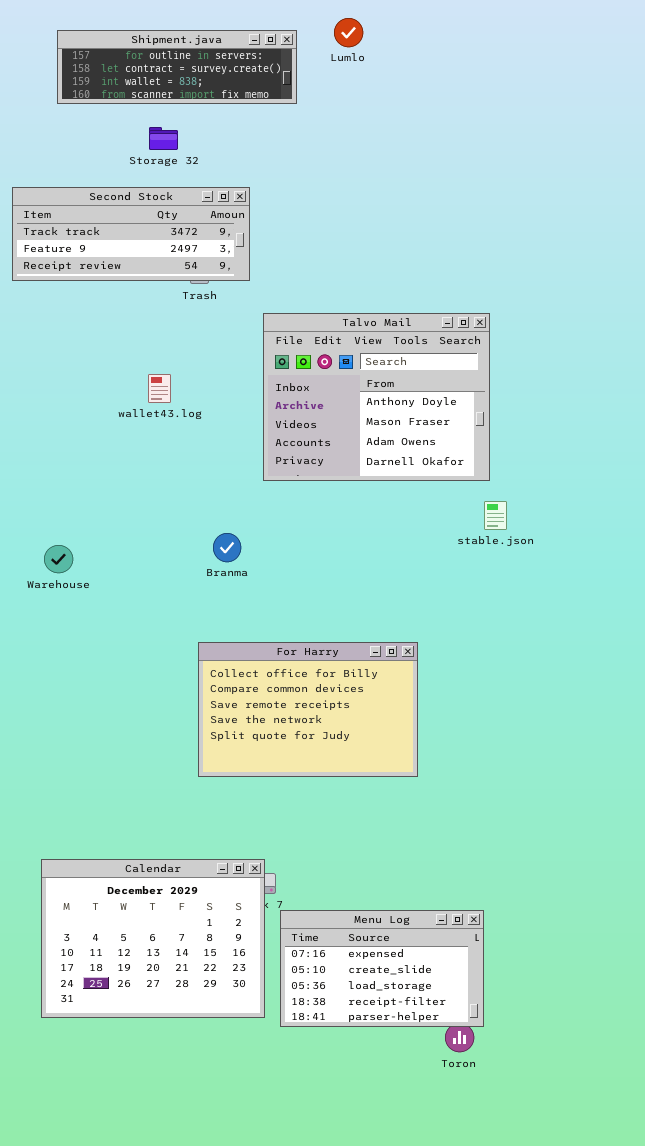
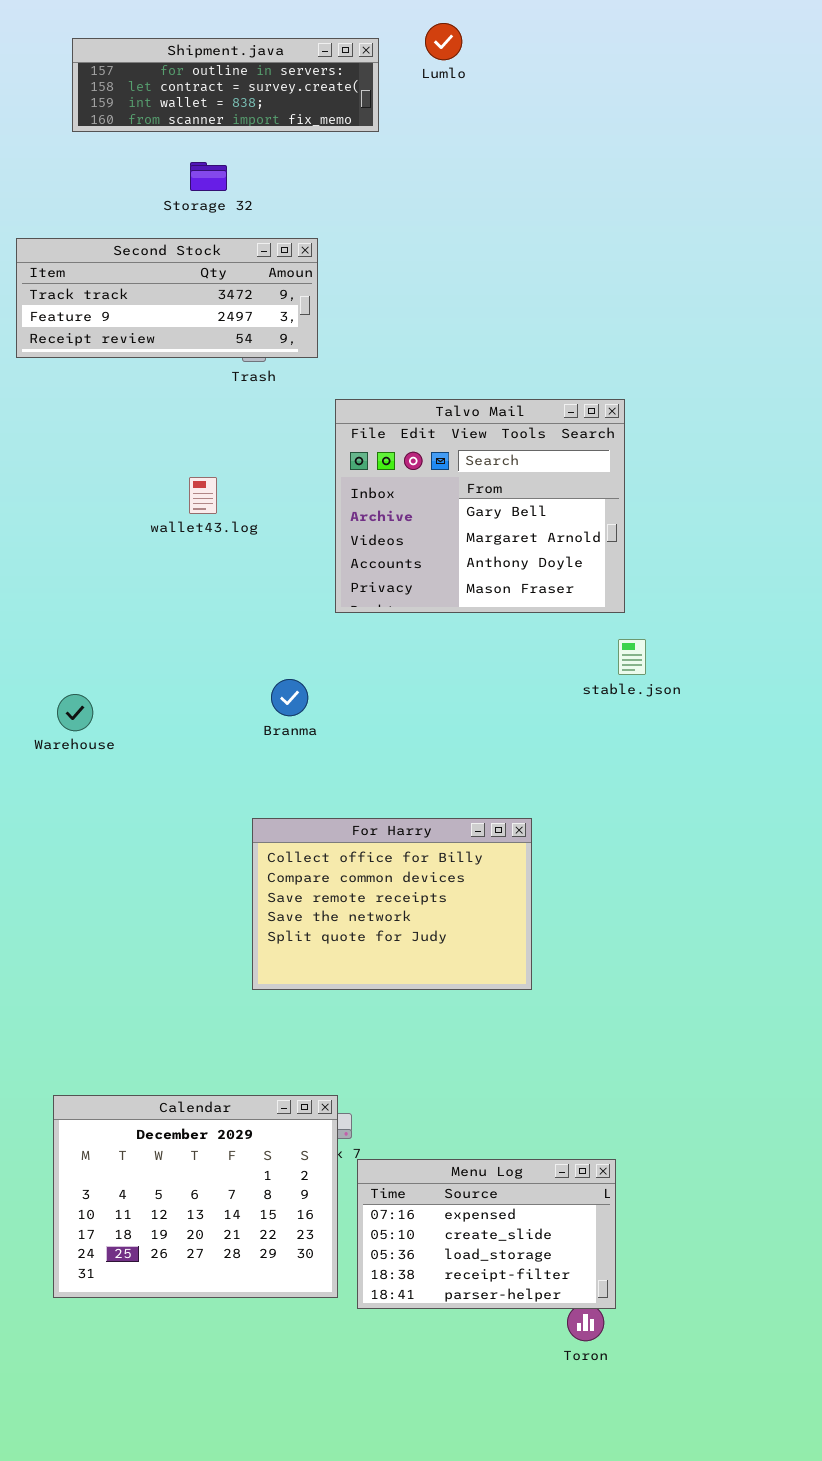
Talvo Mail: [263,313,490,481] -> [335,399,625,613], scrolled up 2 rows

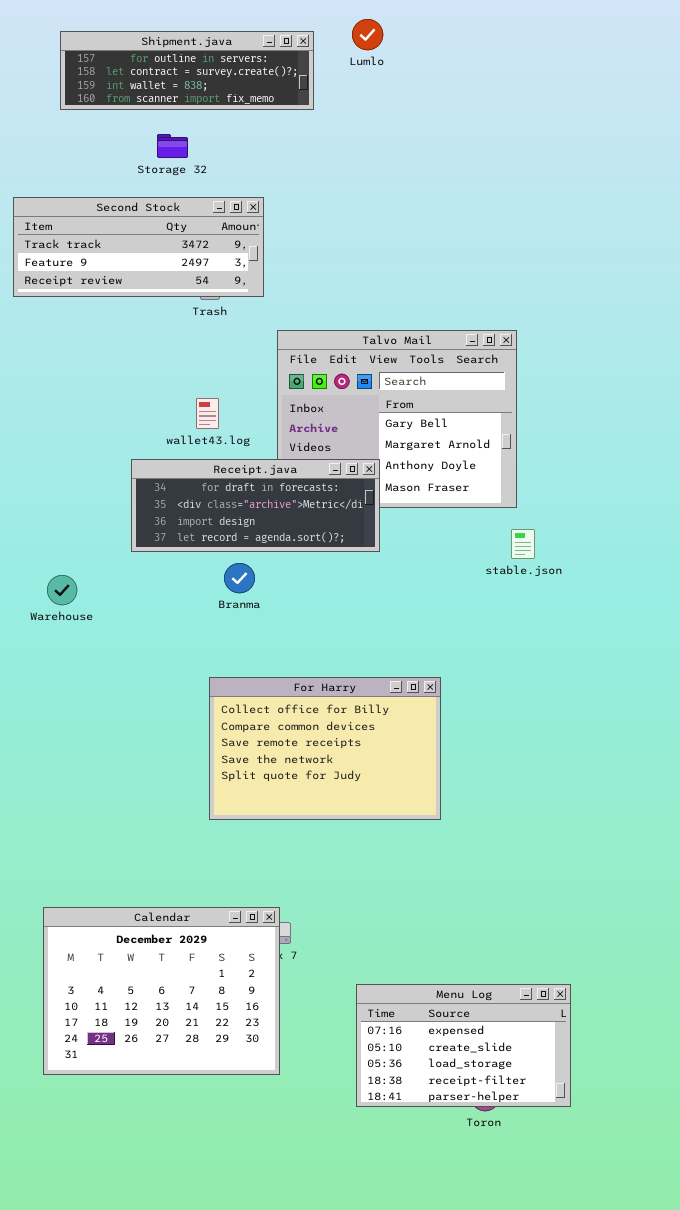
wallet43.log: [189,477,217,514] -> [196,398,219,429], moved
Receipt.java: none -> [131,459,380,552], opened
Menu Log: [357,1159,616,1309] -> [356,984,571,1107], moved

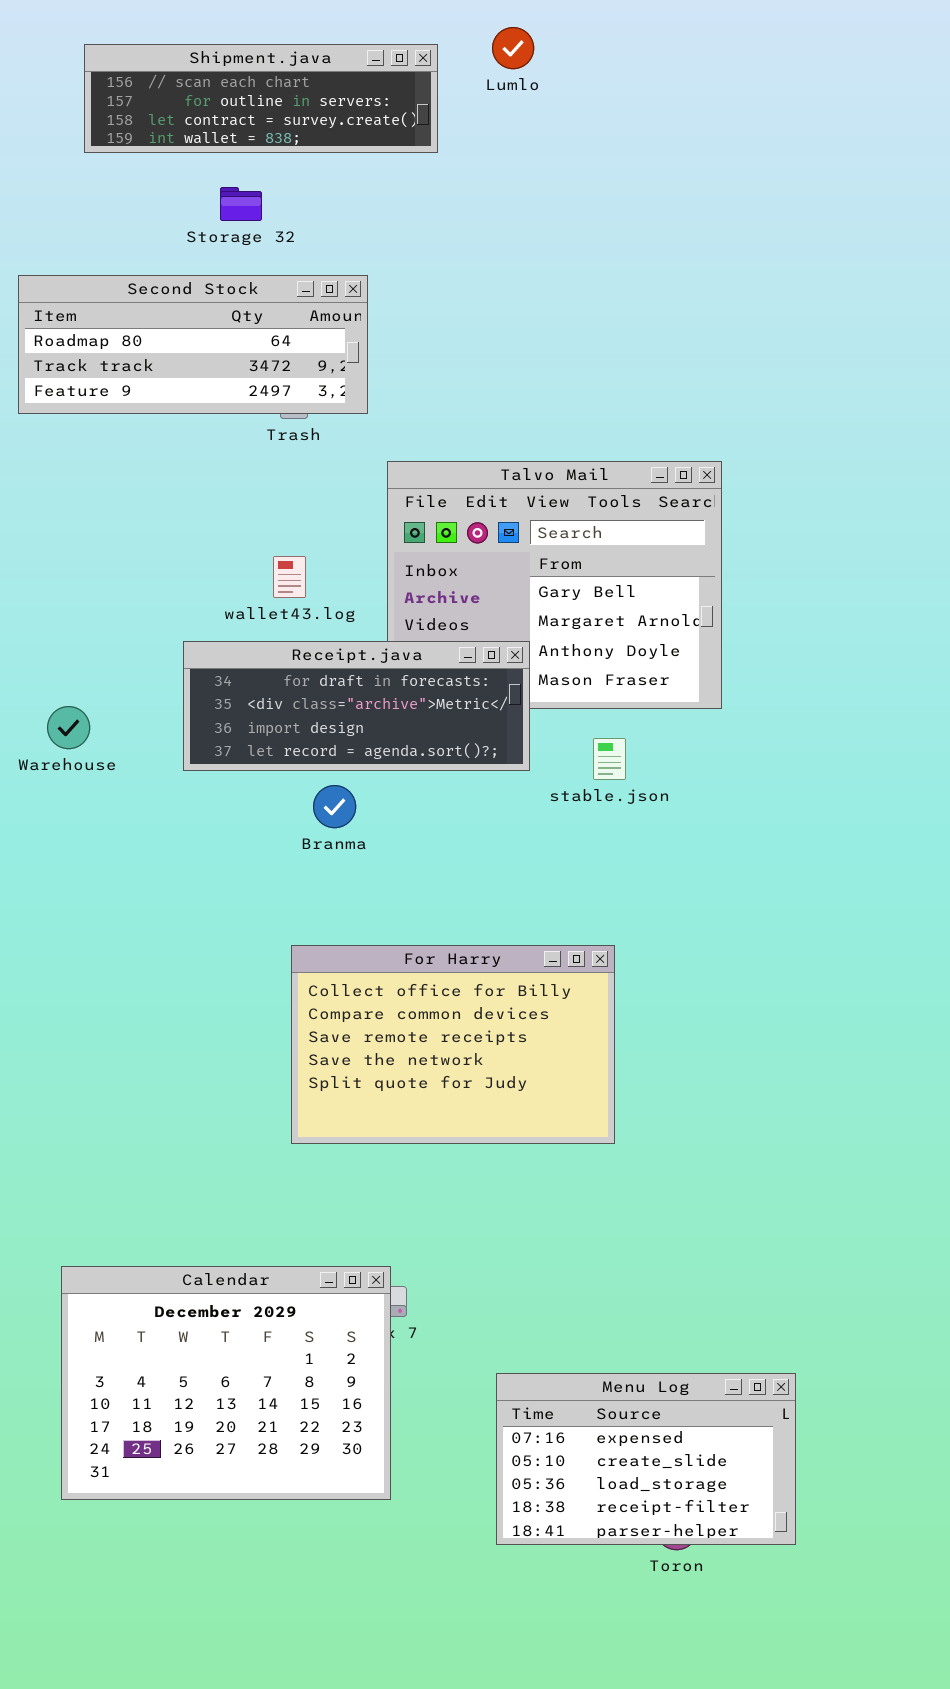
Shipment.java: [60,31,314,110] -> [84,44,438,153], scrolled up 1 row
Second Stock: [13,197,264,297] -> [18,275,368,414], scrolled up 1 row
stable.json: [511,529,535,559] -> [593,738,626,780], moved
Warehouse: [47,575,77,605] -> [47,706,90,749], moved

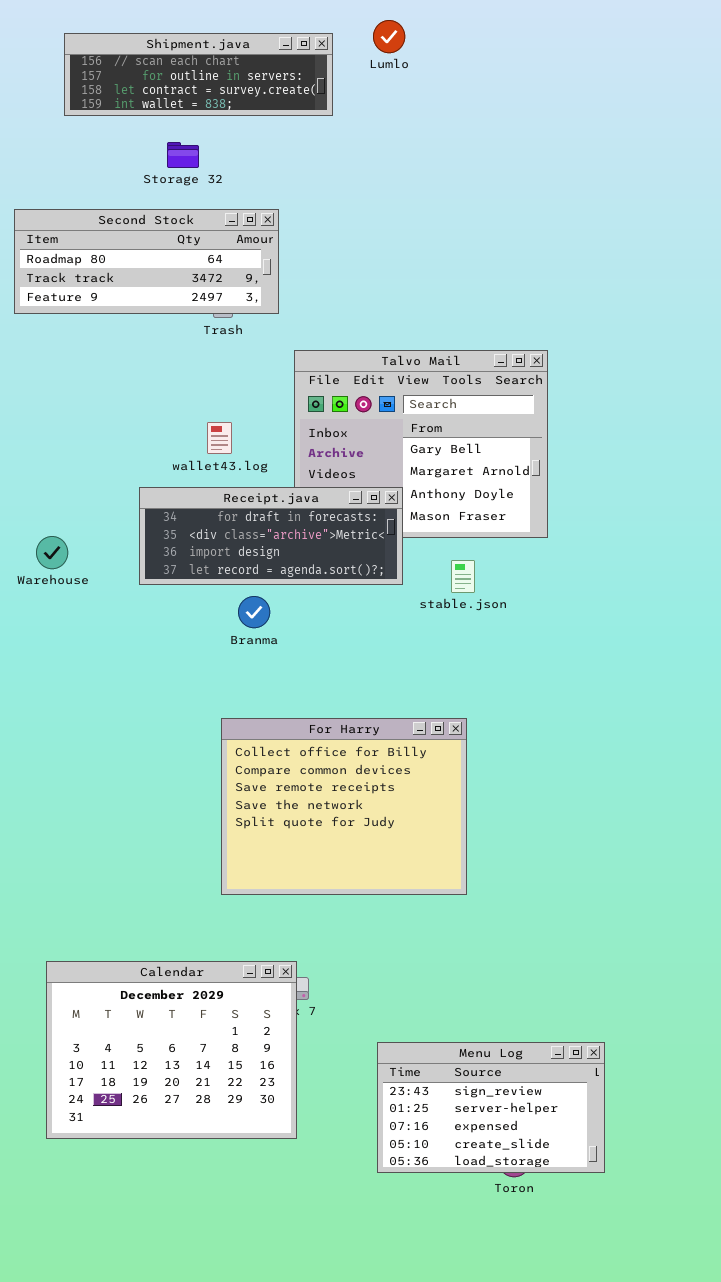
For Harry: [291,945,615,1144] -> [221,718,467,895], resized
Menu Log: [496,1373,796,1545] -> [377,1042,605,1173], scrolled up 2 rows

